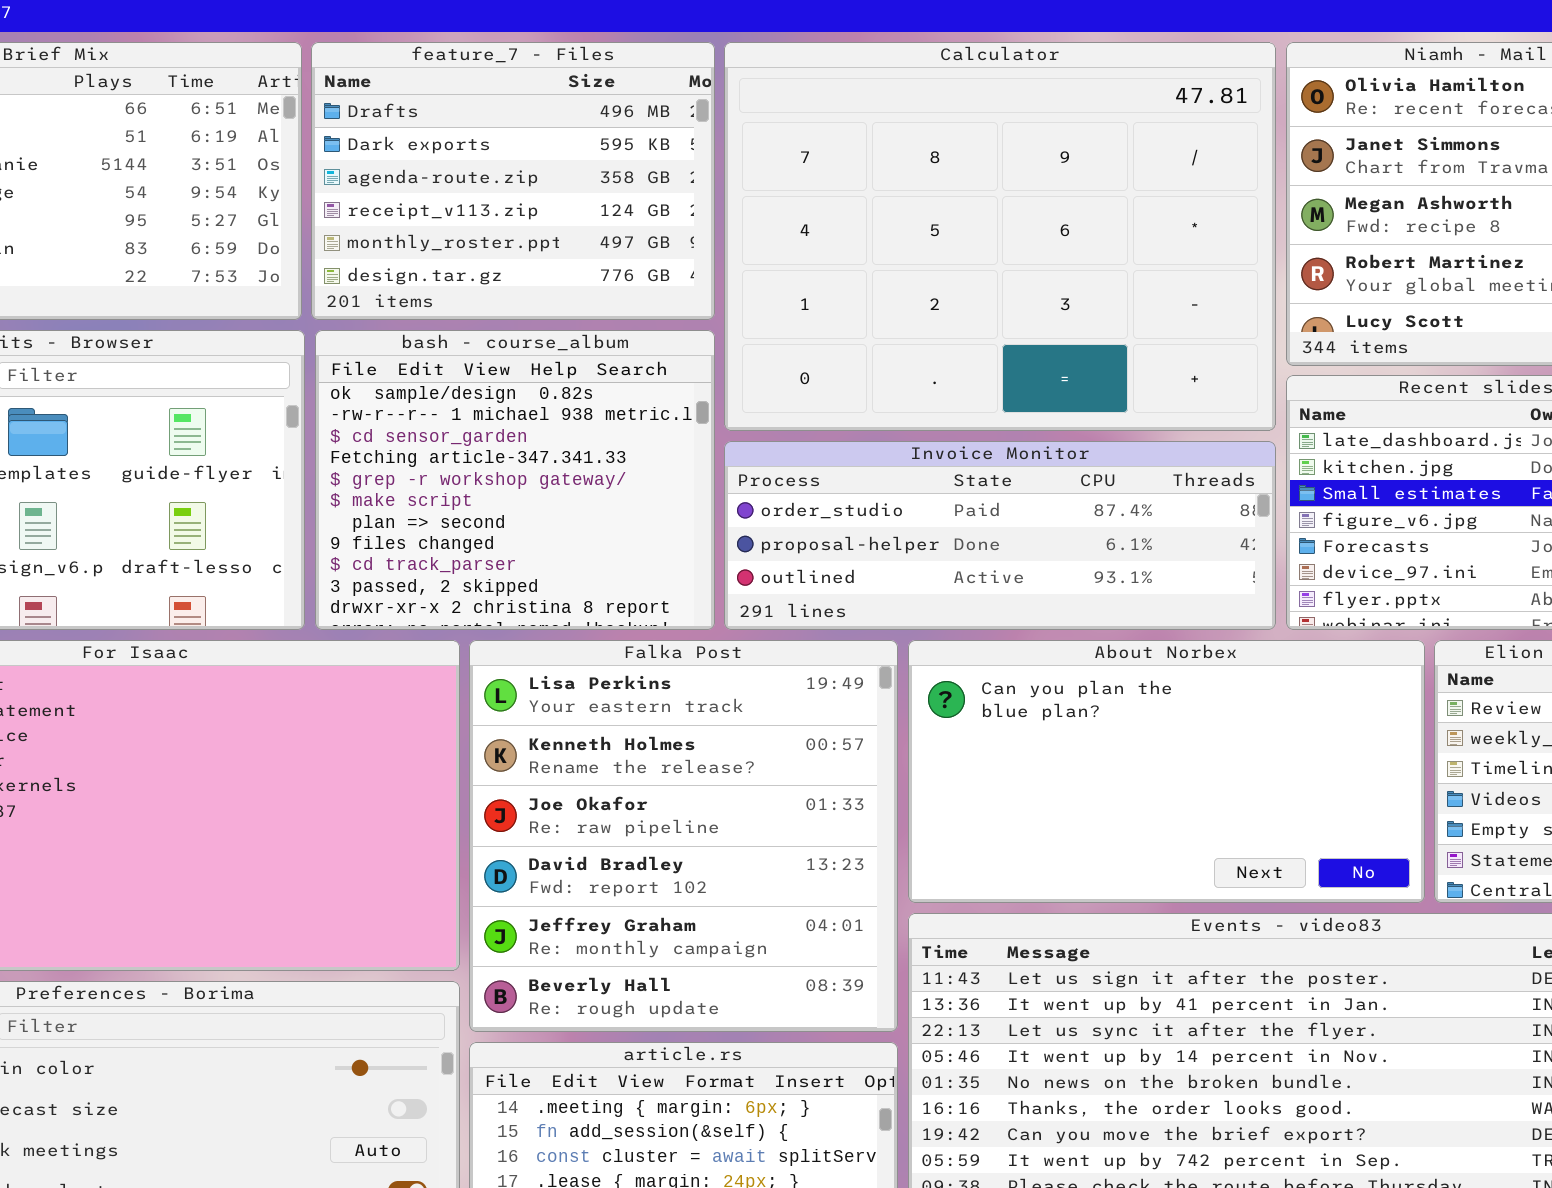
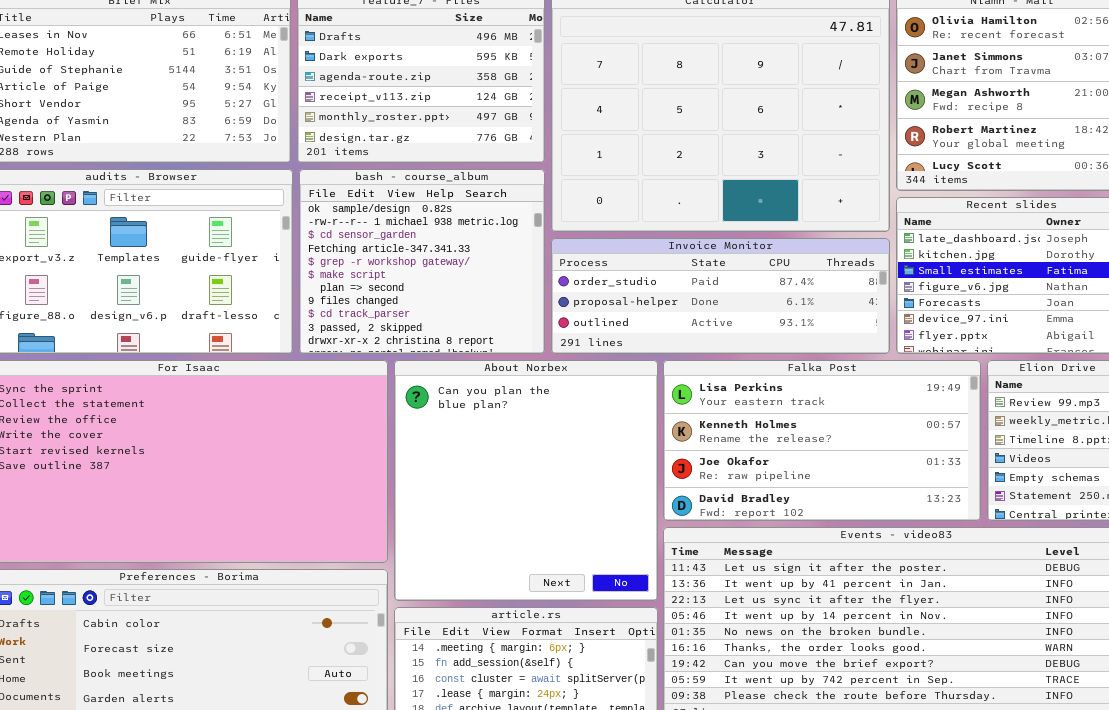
Falka Post: [469,640,898,1032] -> [663,360,981,521], moved, resized
About Norbex: [908,640,1425,903] -> [394,360,658,601], moved, resized

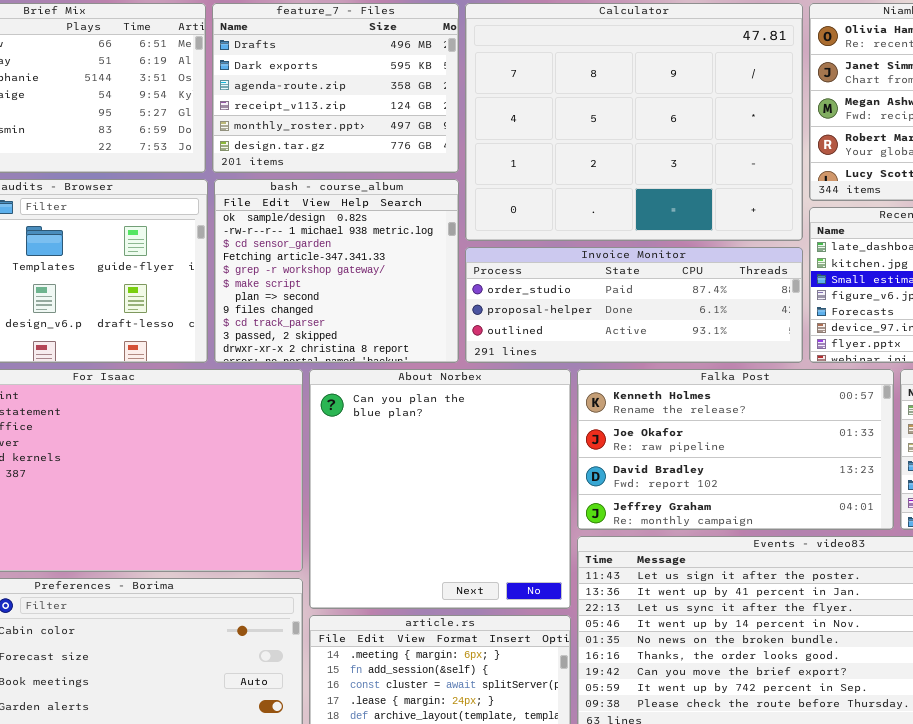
Falka Post: [663,360,981,521] -> [577,369,894,530], scrolled down 1 row

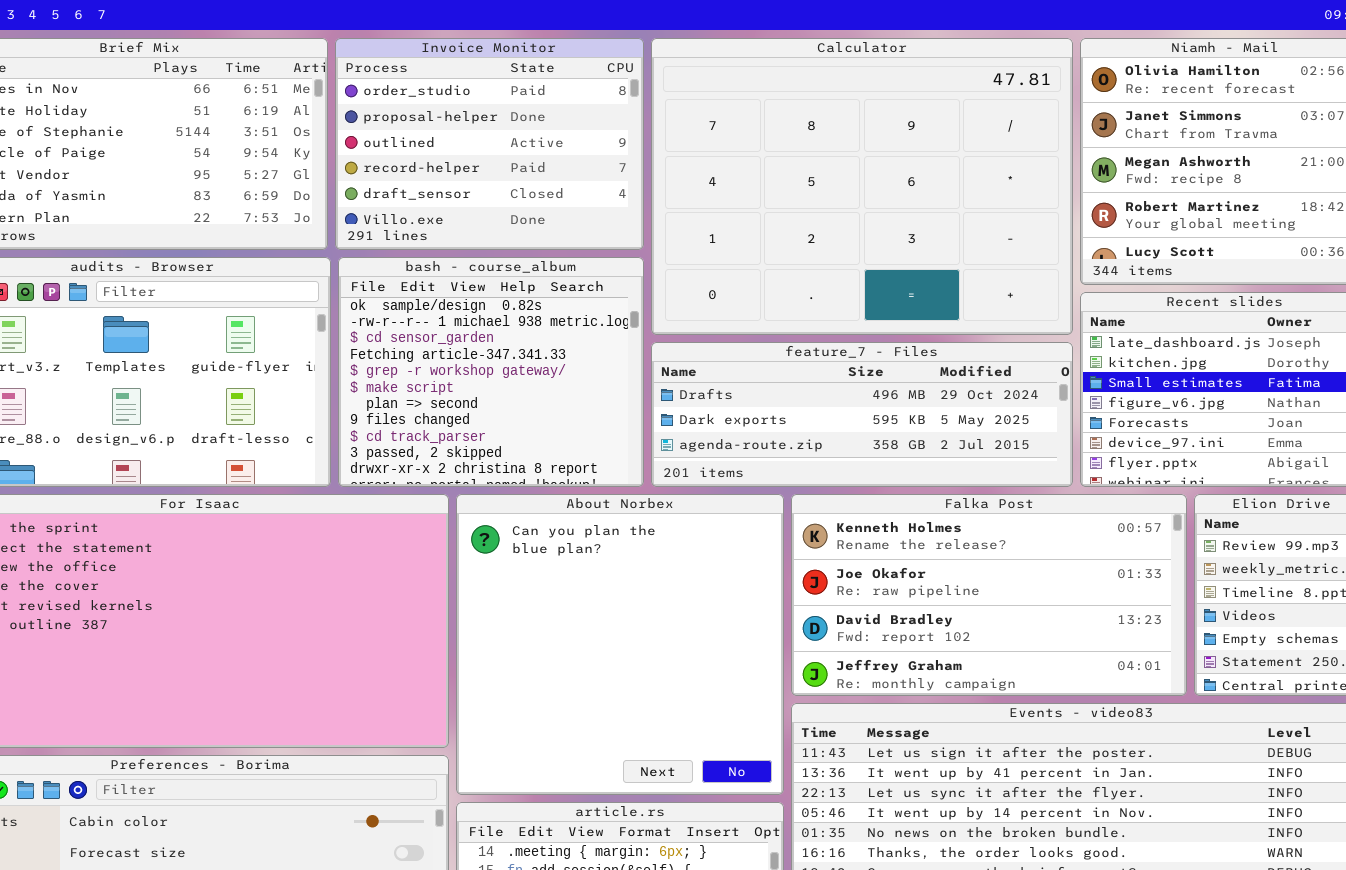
feature_7 - Files: [212,3,459,173] -> [651,342,1073,487], moved, resized
Invoice Monitor: [465,247,803,363] -> [335,38,644,250], moved, resized

